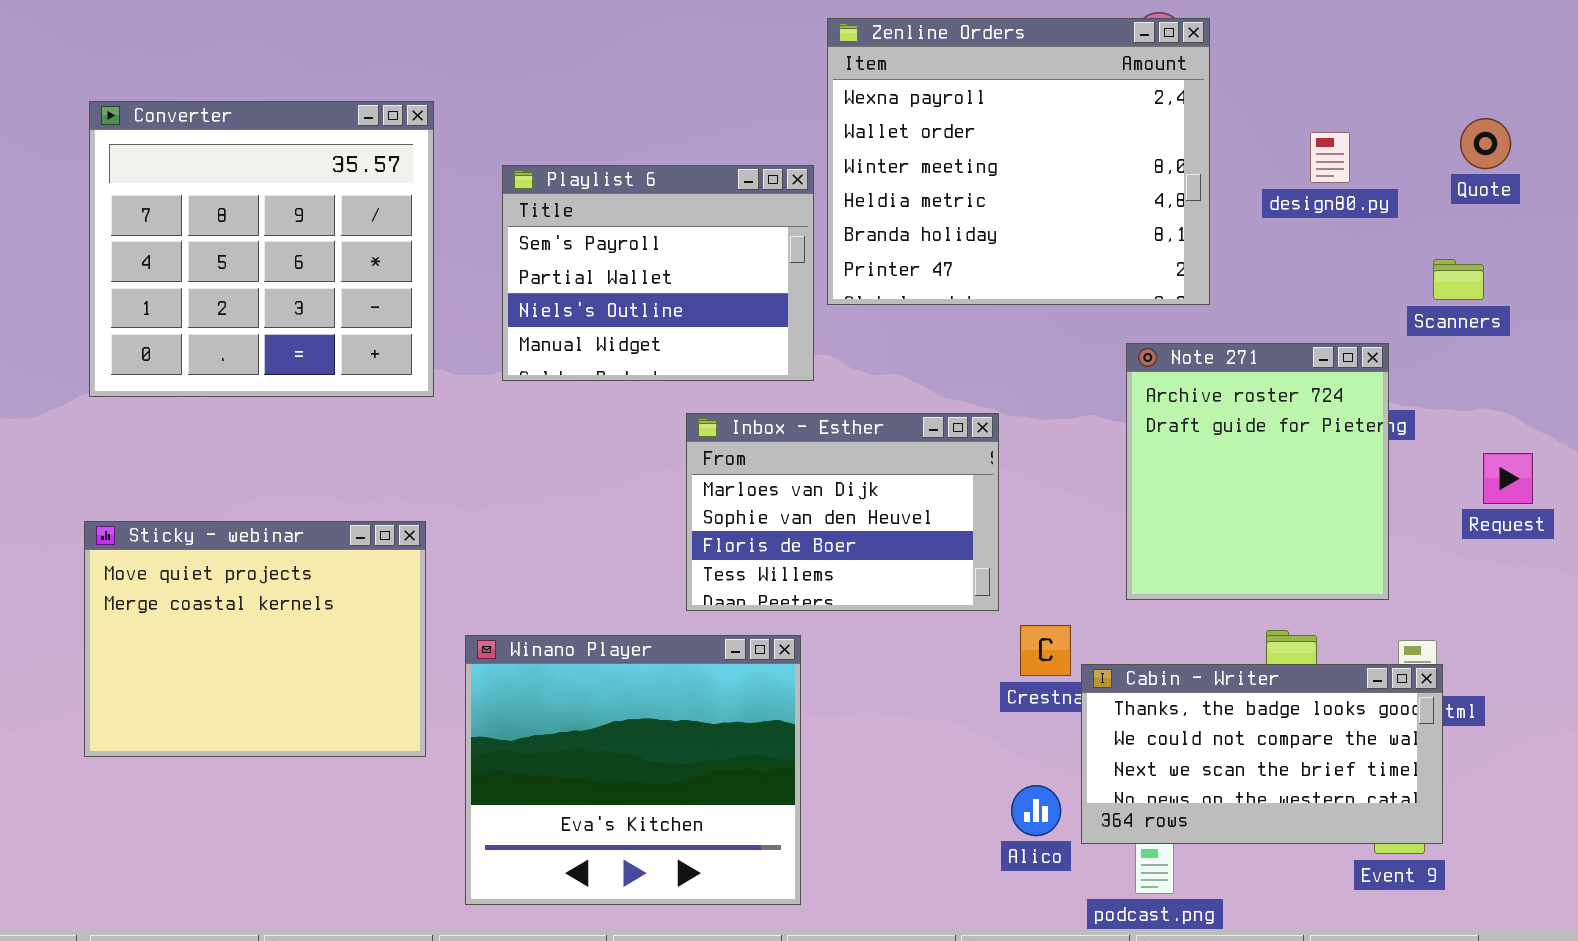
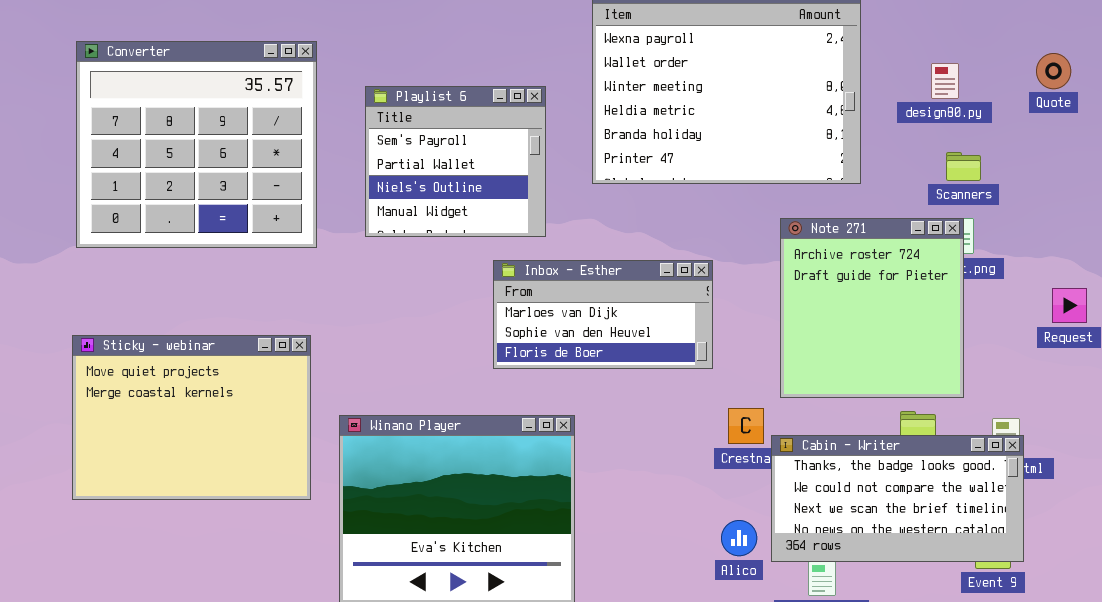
Playlist 6: [502,165,814,381] -> [365,86,546,237], resized
Scanners: [1433,259,1484,300] -> [946,152,981,181], moved
Note 271: [1126,343,1389,600] -> [780,218,964,398], moved
Inbox - Esther: [686,413,999,611] -> [493,260,713,369], resized

